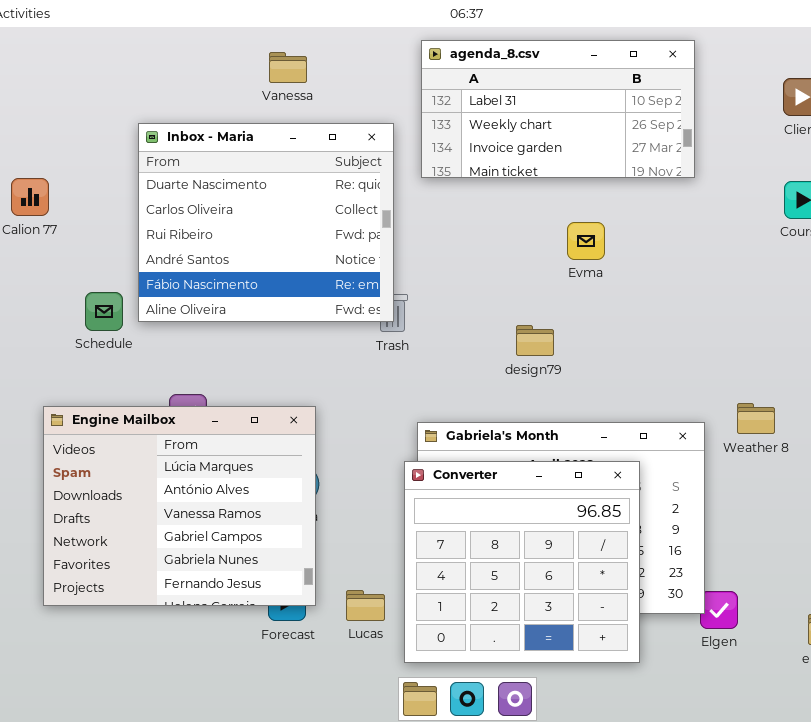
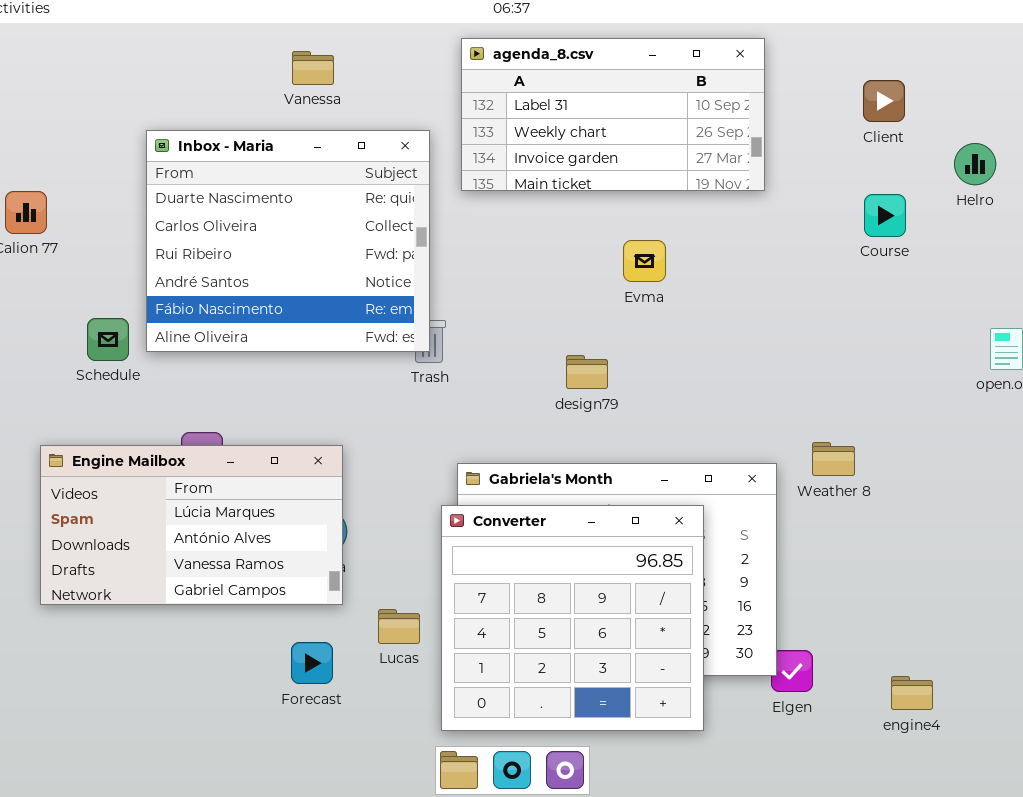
Engine Mailbox: [43,406,316,606] -> [40,445,343,605], resized
Lucas: [346,590,385,621] -> [378,609,420,644], moved

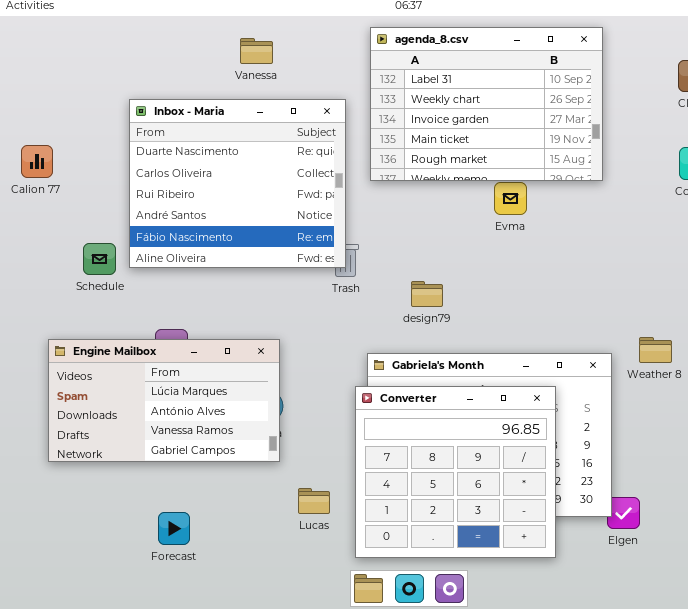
agenda_8.csv: [461,38,765,191] -> [370,27,603,181], resized
design79: [566,355,608,389] -> [411,281,443,307], moved
Lucas: [378,609,420,644] -> [298,488,330,514], moved
Forecast: [291,642,333,684] -> [158,512,190,545], moved

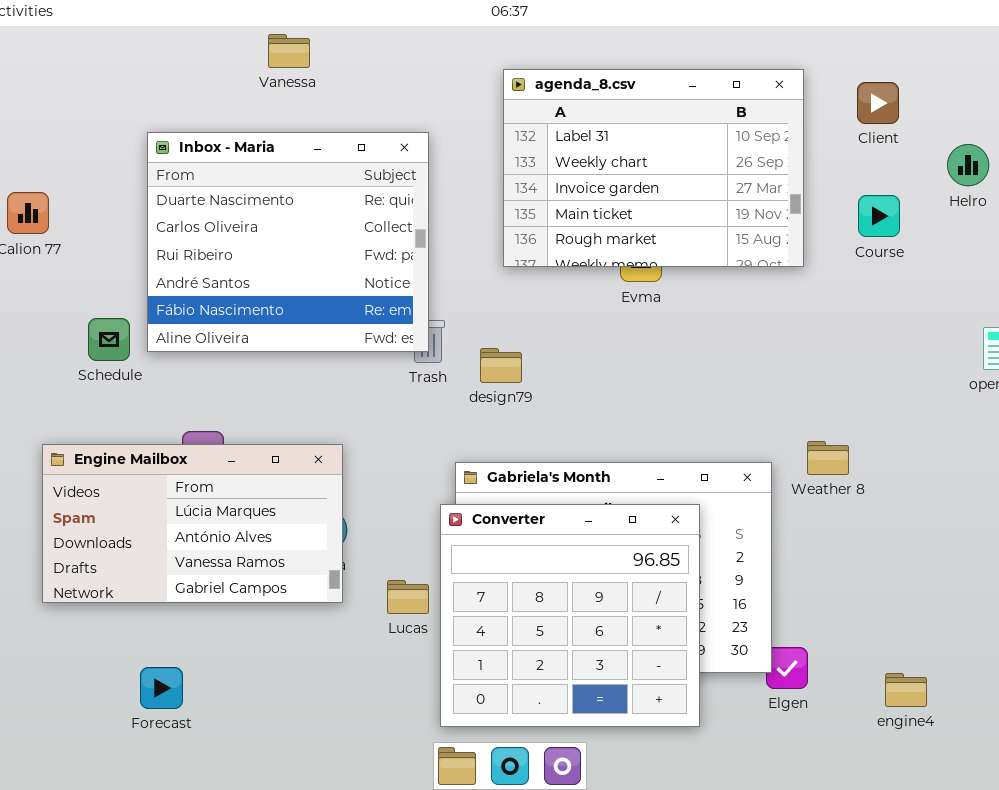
agenda_8.csv: [370,27,603,181] -> [503,69,804,267], moved
Vanessa: [240,38,273,64] -> [268,34,310,68], moved
design79: [411,281,443,307] -> [480,348,522,383], moved
Lucas: [298,488,330,514] -> [387,580,429,614], moved
Forecast: [158,512,190,545] -> [140,667,183,709], moved

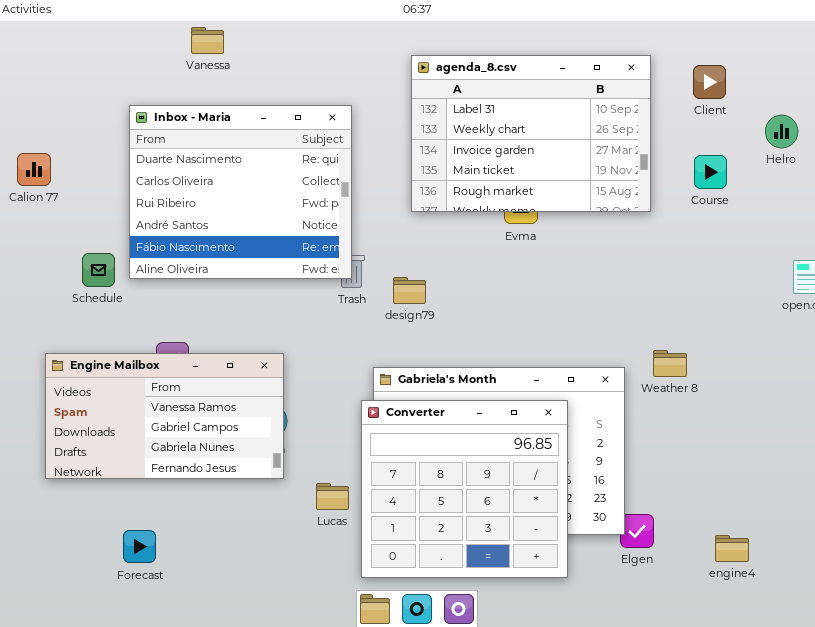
Vanessa: [268,34,310,68] -> [191,27,224,54], moved
Engine Mailbox: [42,444,343,603] -> [45,353,284,479], scrolled down 2 rows
Lucas: [387,580,429,614] -> [316,483,349,510], moved

